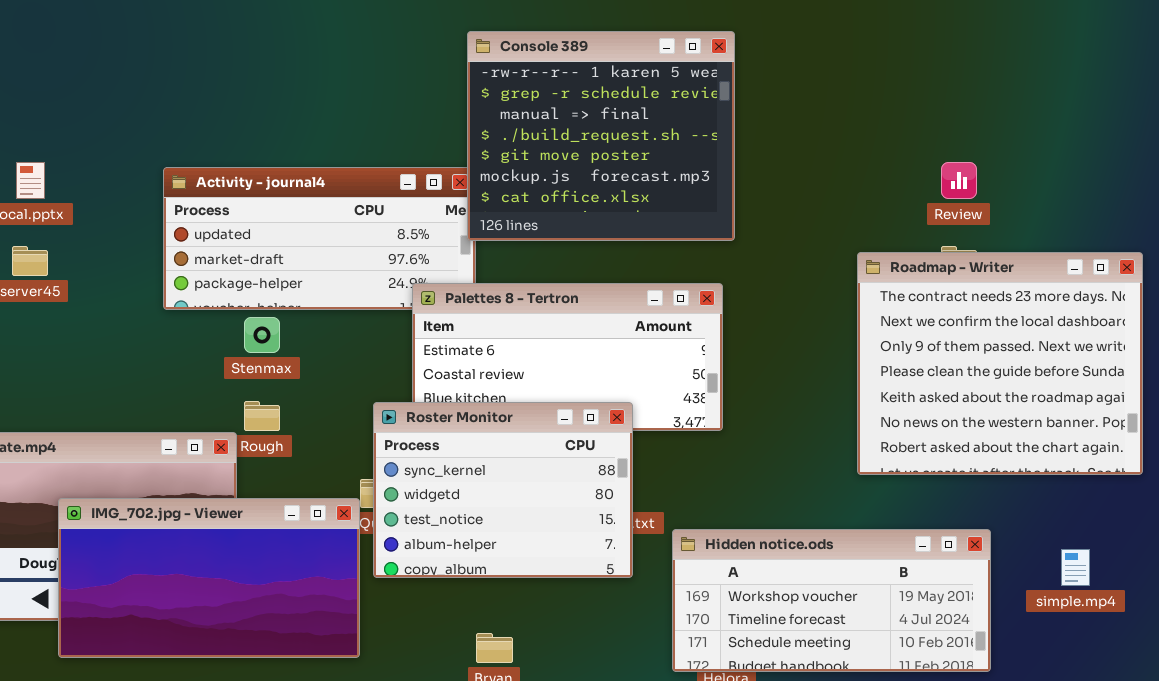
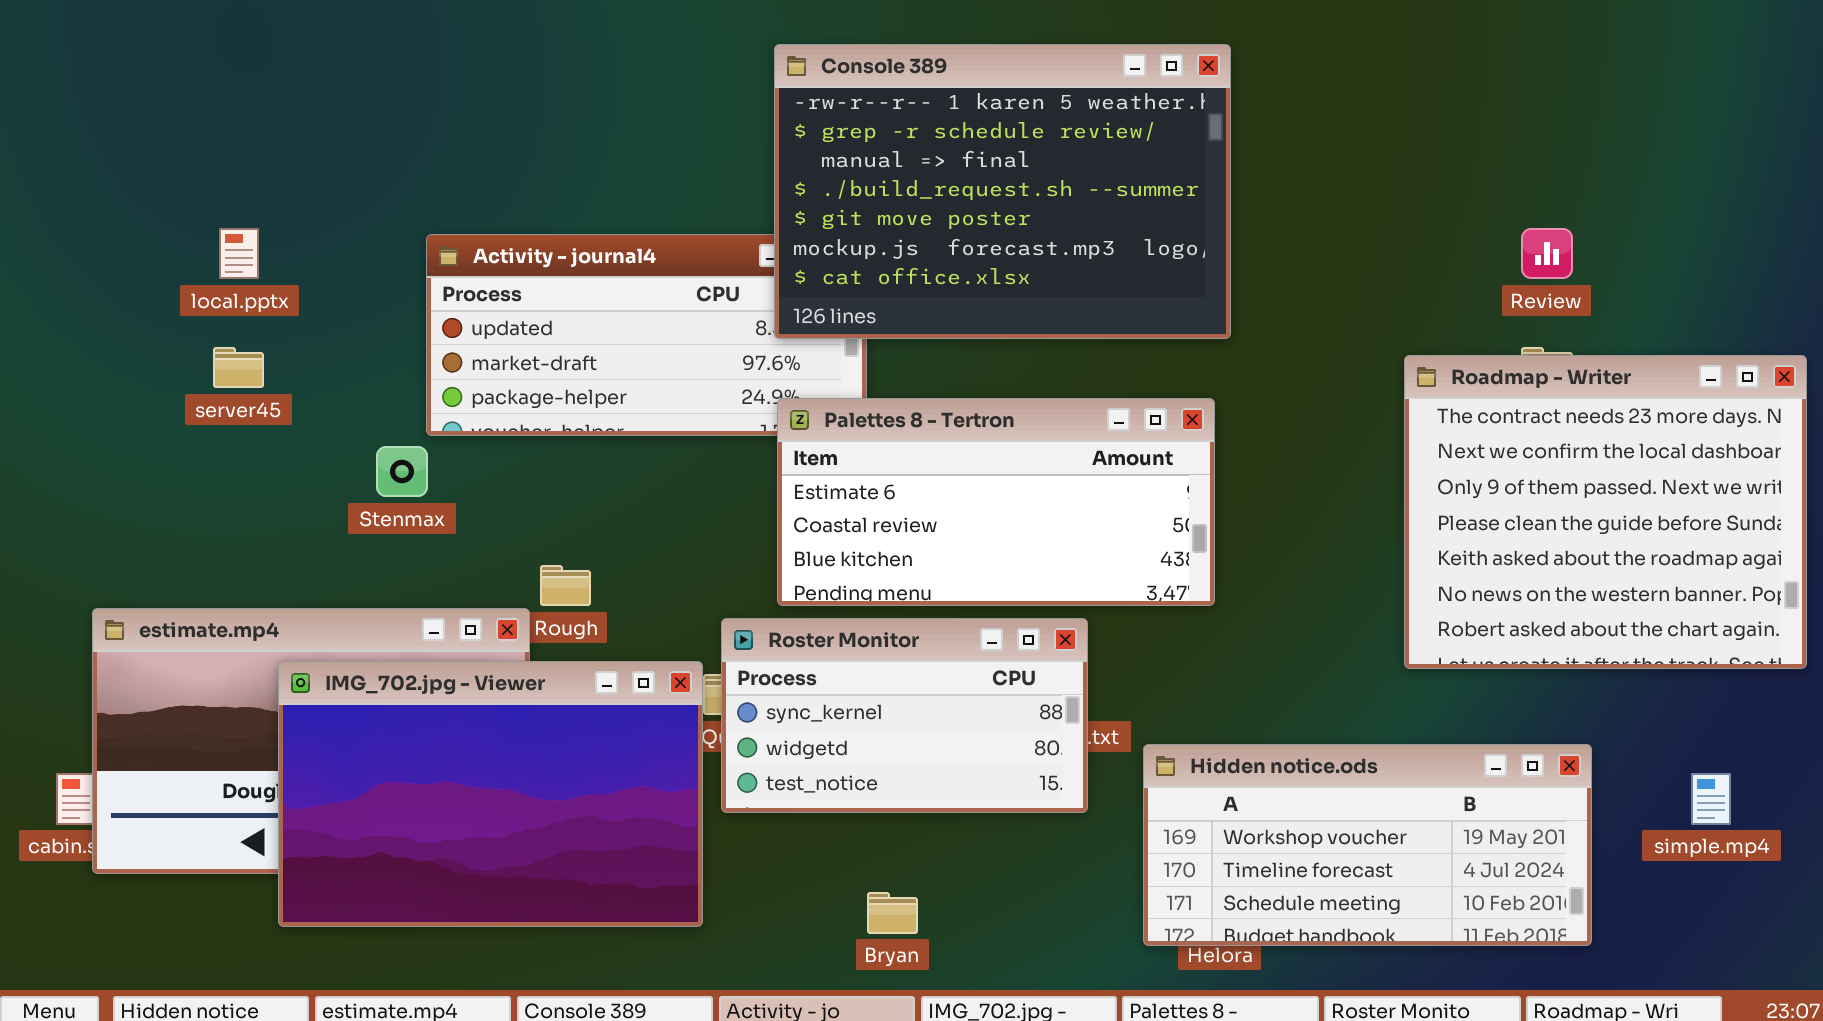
Console 389: [467,31,735,241] -> [774,44,1231,339], resized
Stenmax: [244,317,280,353] -> [376,446,428,497], moved
Roster Monitor: [373,402,633,578] -> [721,618,1088,813], resized
IMG_702.jpg - Viewer: [58,498,360,658] -> [278,661,703,927], resized

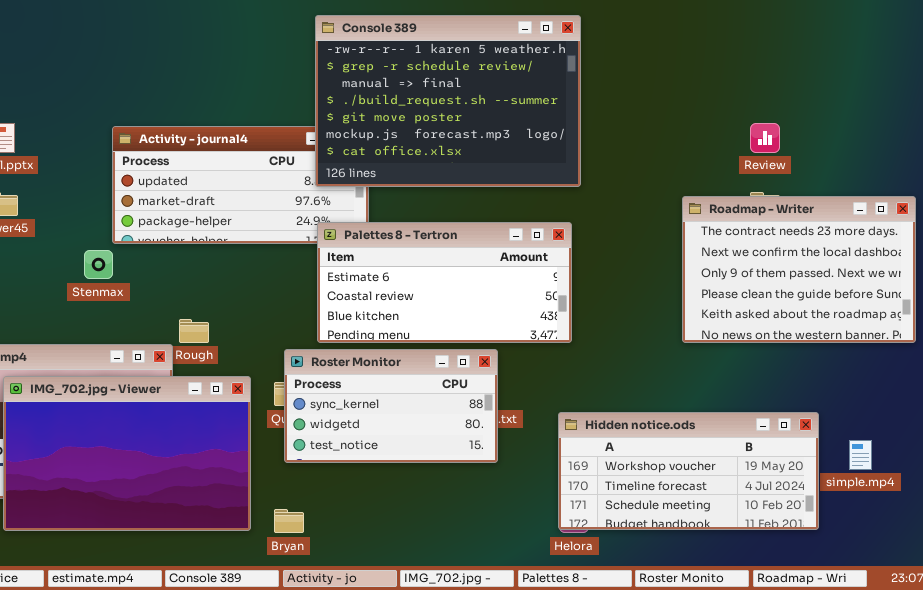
Roadmap - Writer: [1404,355,1807,669] -> [682,196,916,343], resized
IMG_702.jpg - Viewer: [278,661,703,927] -> [3,376,251,531], moved
Hidden notice.ods: [1143,744,1592,946] -> [558,412,819,530], moved
Bryan: [867,892,918,934] -> [274,509,304,533], moved

